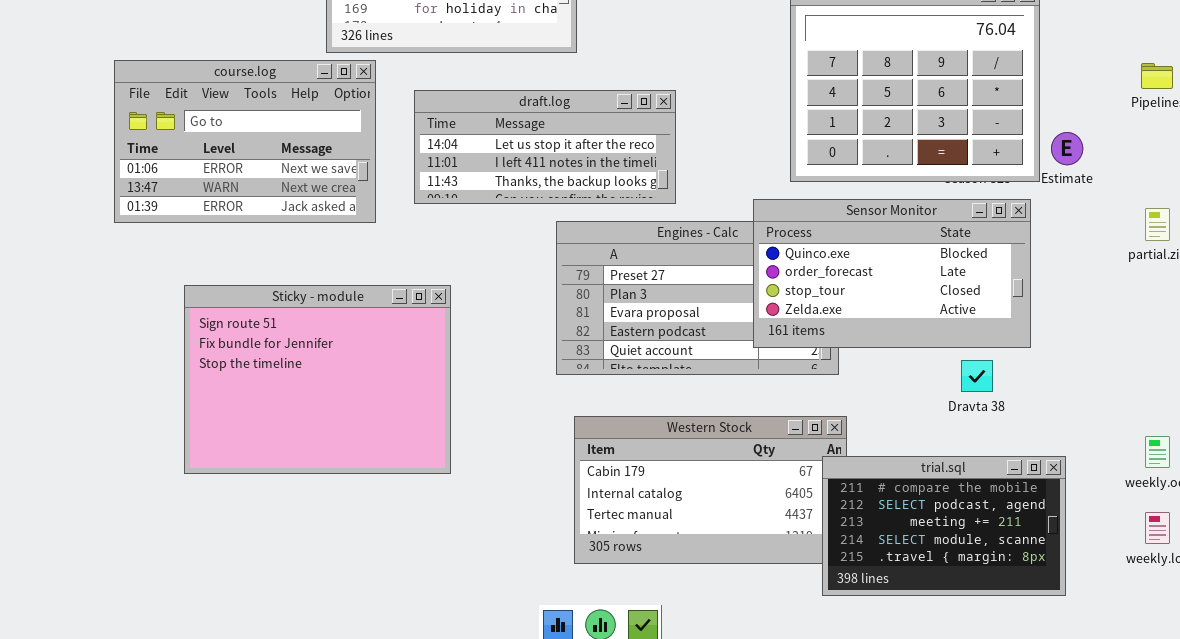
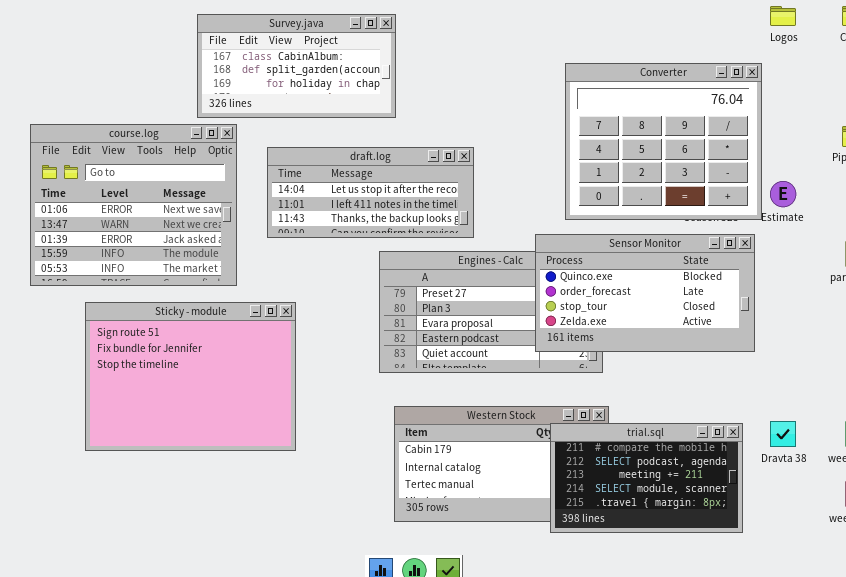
course.log: [114,60,376,223] -> [30,124,237,286], resized
Dravta 38: [961,360,993,392] -> [770,421,796,447], moved
trial.sql: [822,456,1066,596] -> [550,423,743,533], moved

